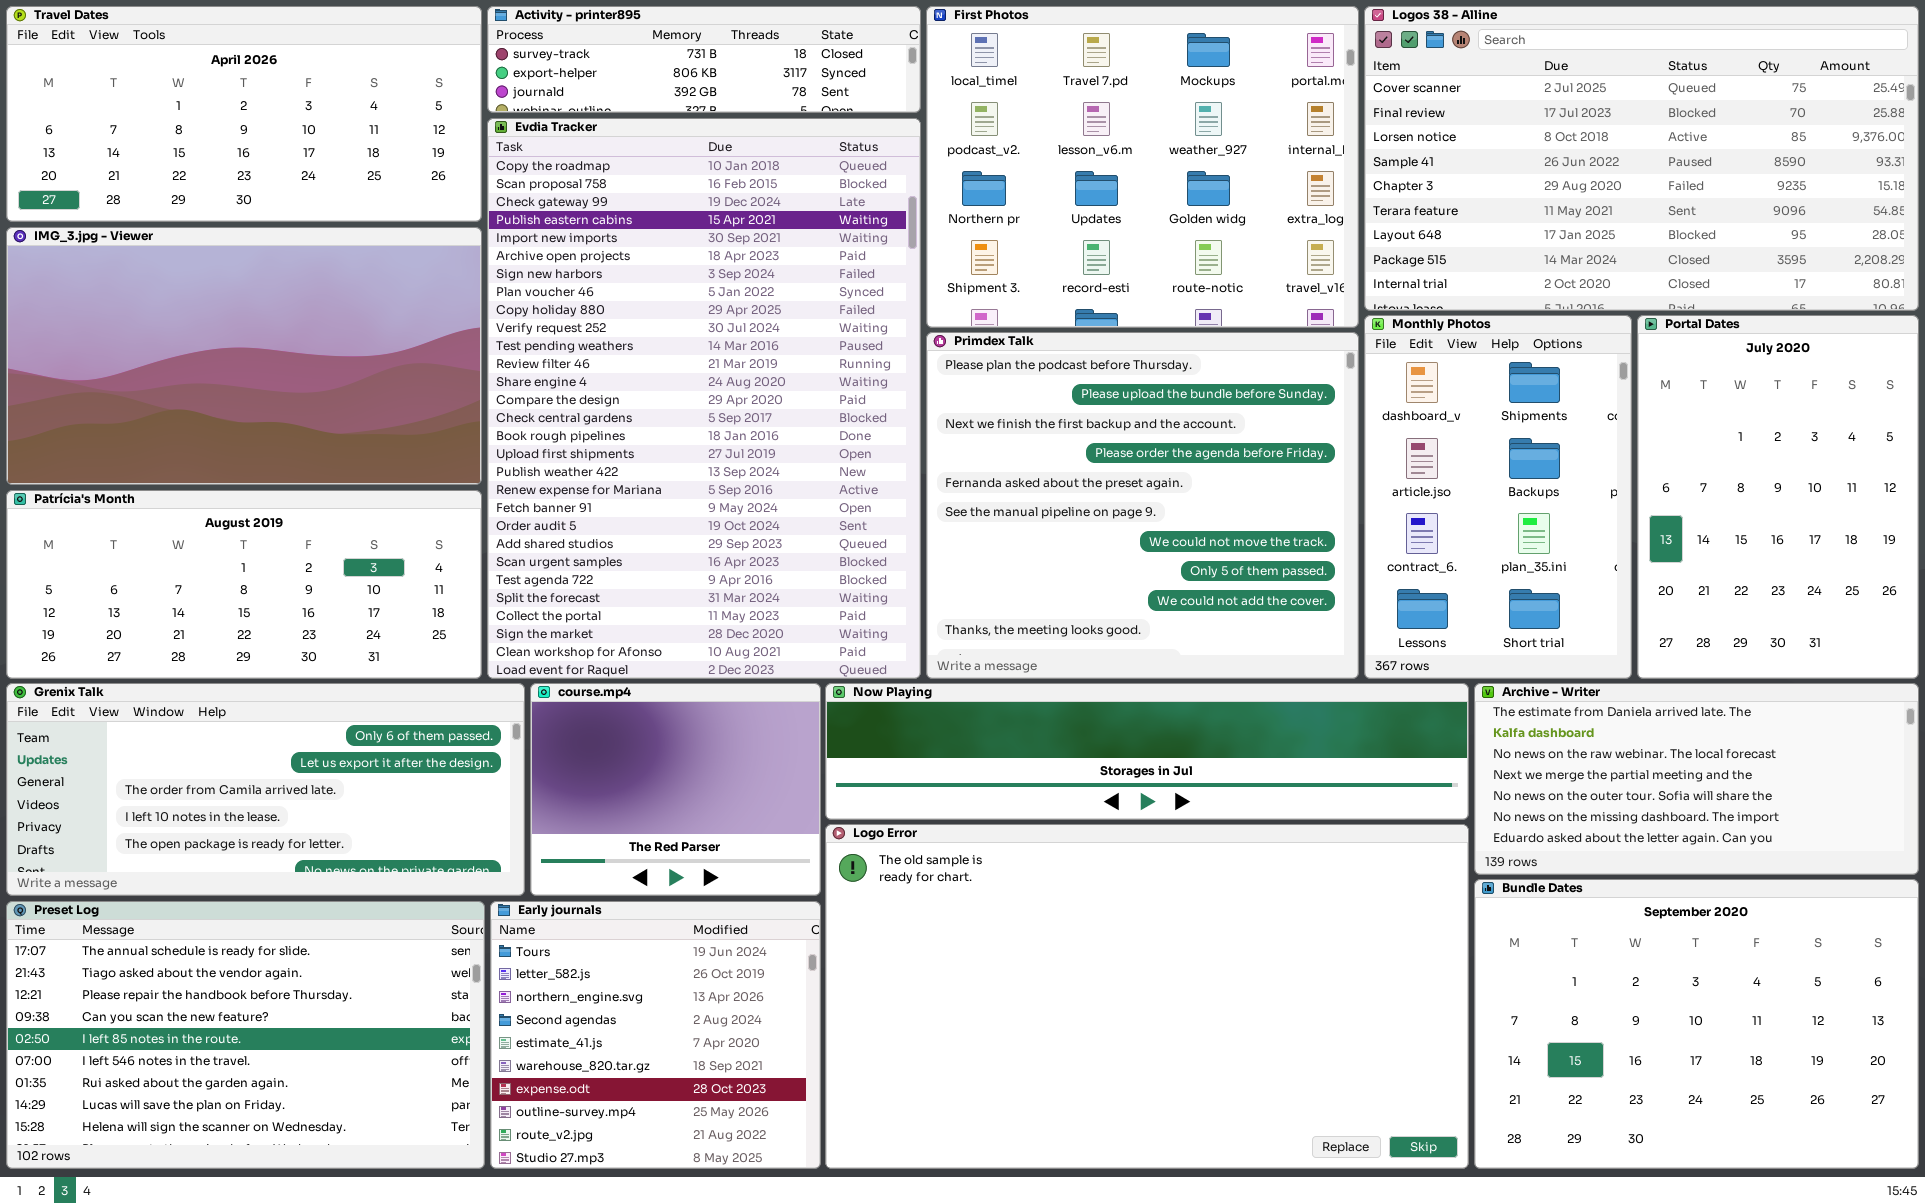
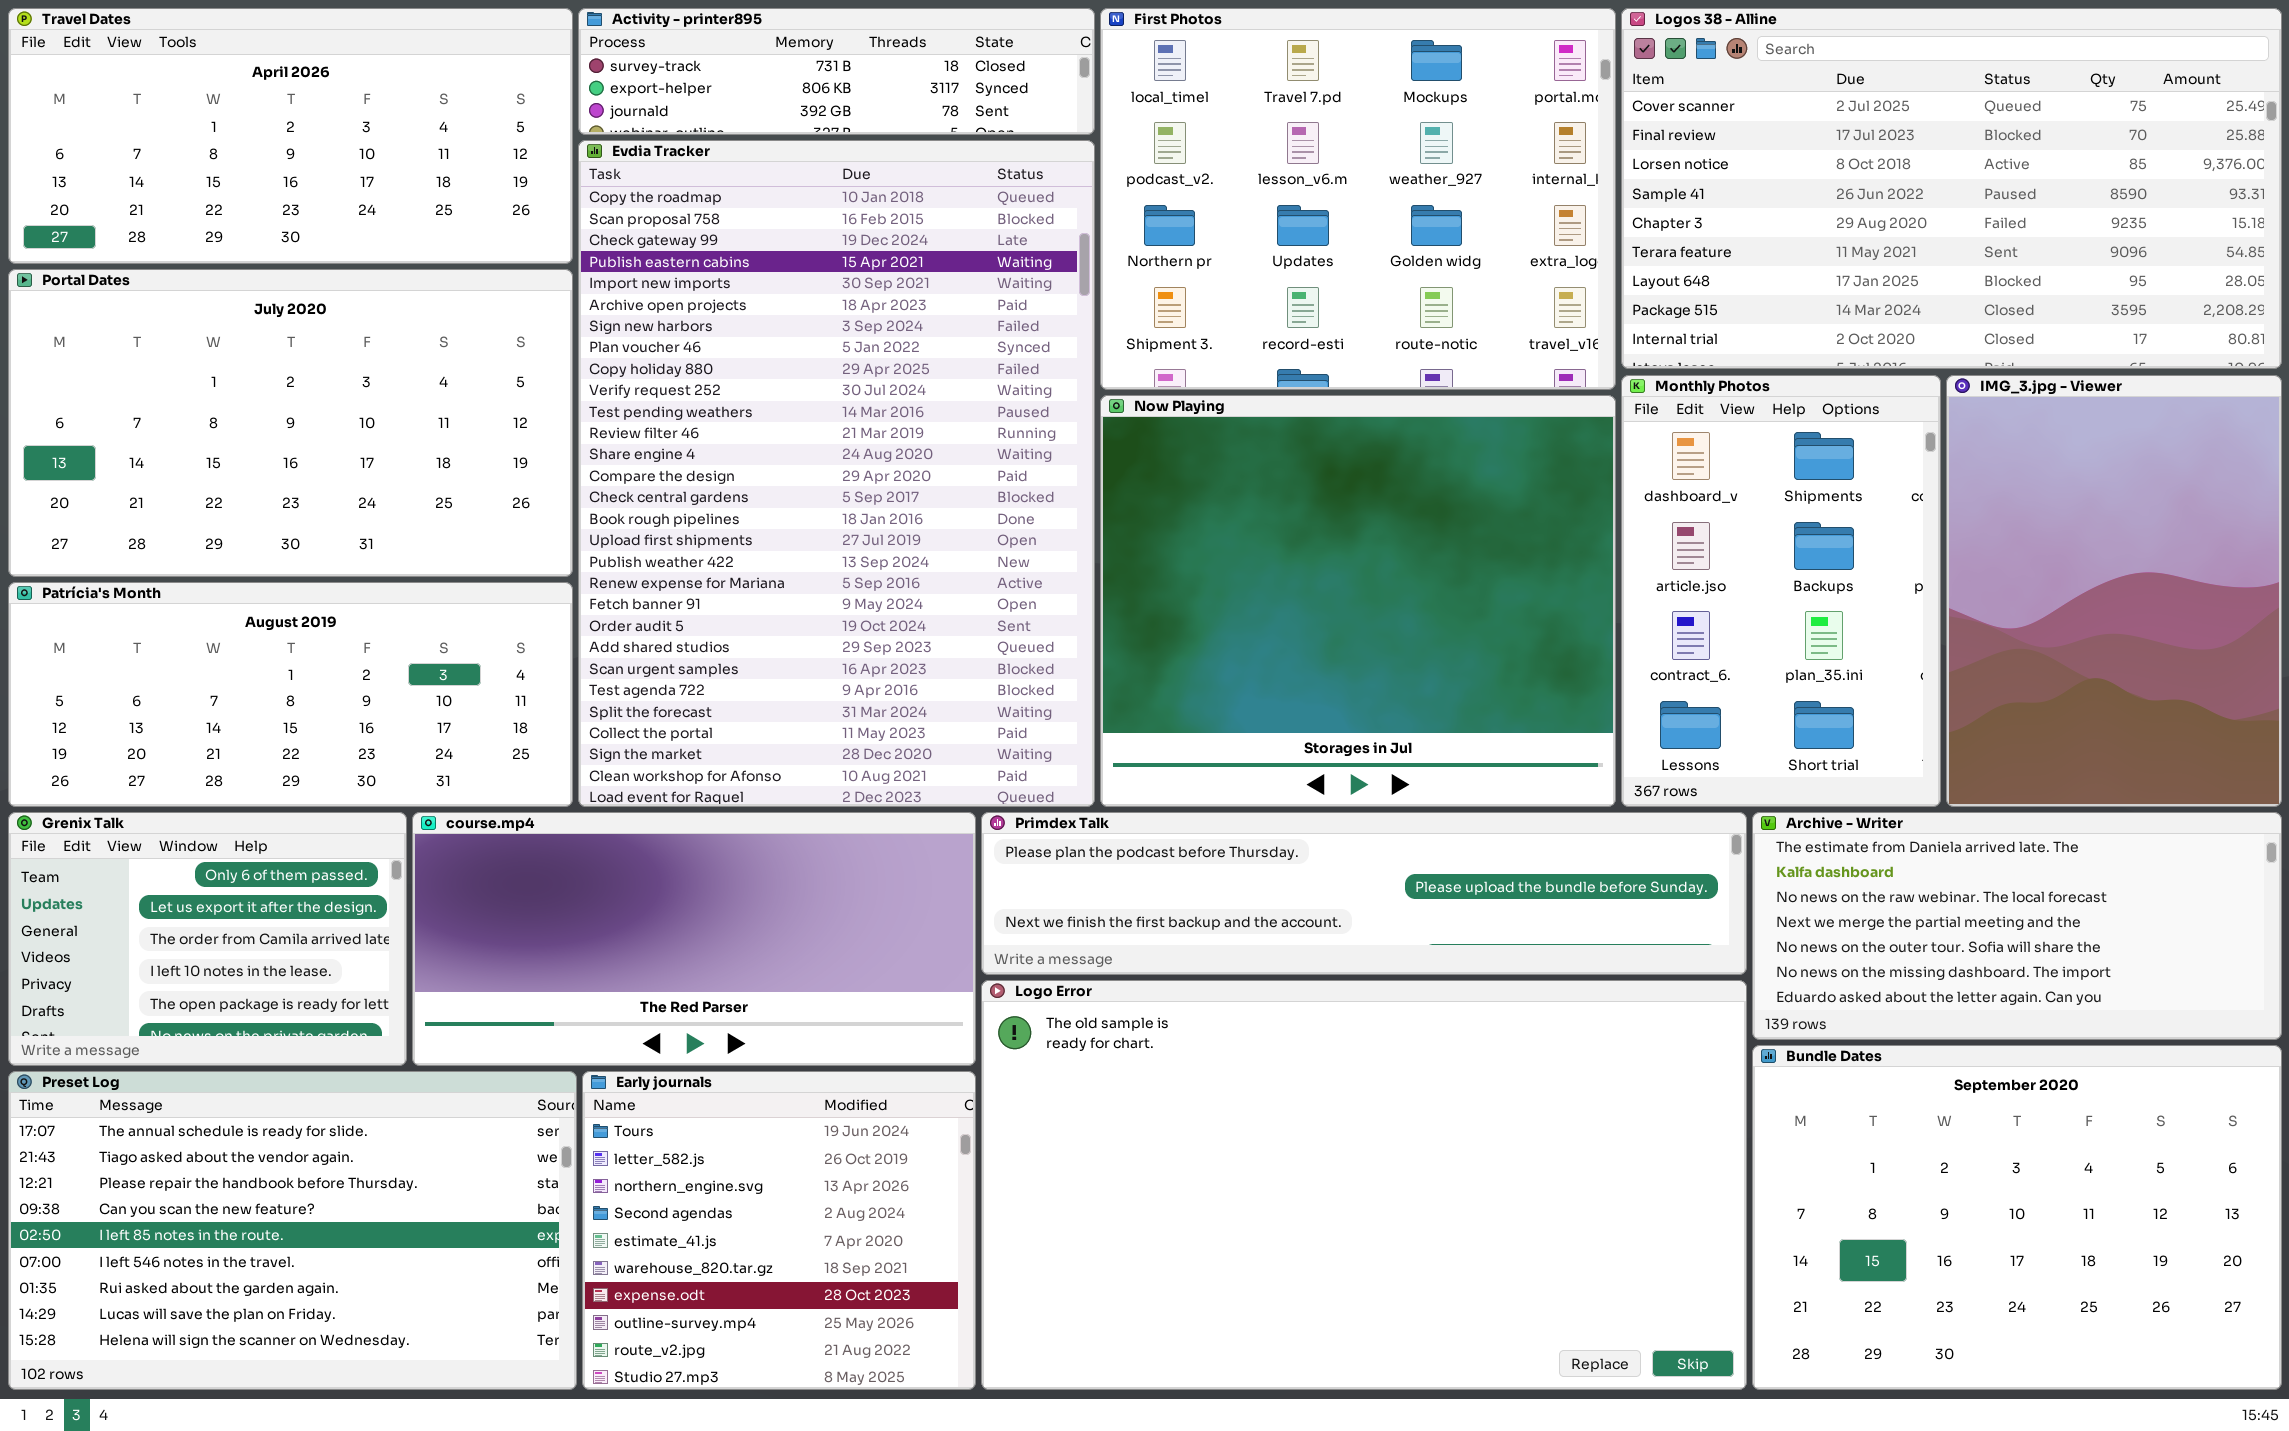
IMG_3.jpg - Viewer: [6,227,482,485] -> [1946,375,2282,807], moved, resized
Portal Dates: [1637,315,1919,679] -> [8,269,573,577], moved, resized
Primdex Talk: [926,332,1359,679] -> [981,812,1747,975], moved, resized
Grenix Talk: [6,683,525,896] -> [8,812,407,1066], resized
course.mp4: [530,683,821,896] -> [412,812,976,1066], resized
Now Playing: [825,683,1469,820] -> [1100,395,1616,807], moved, resized

